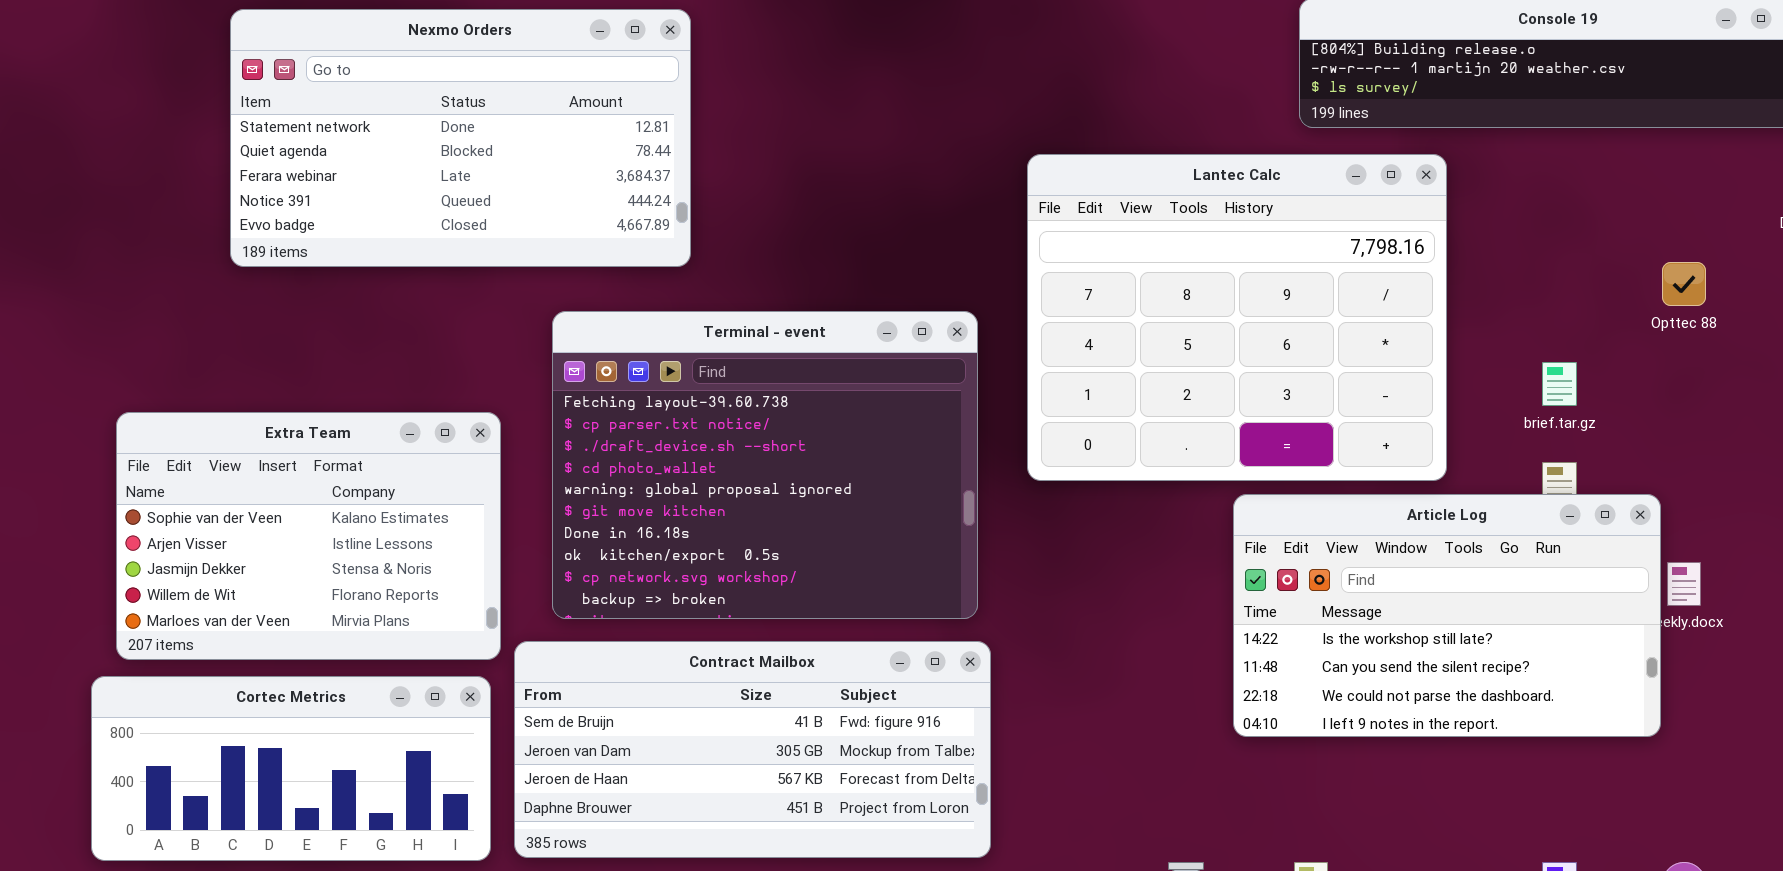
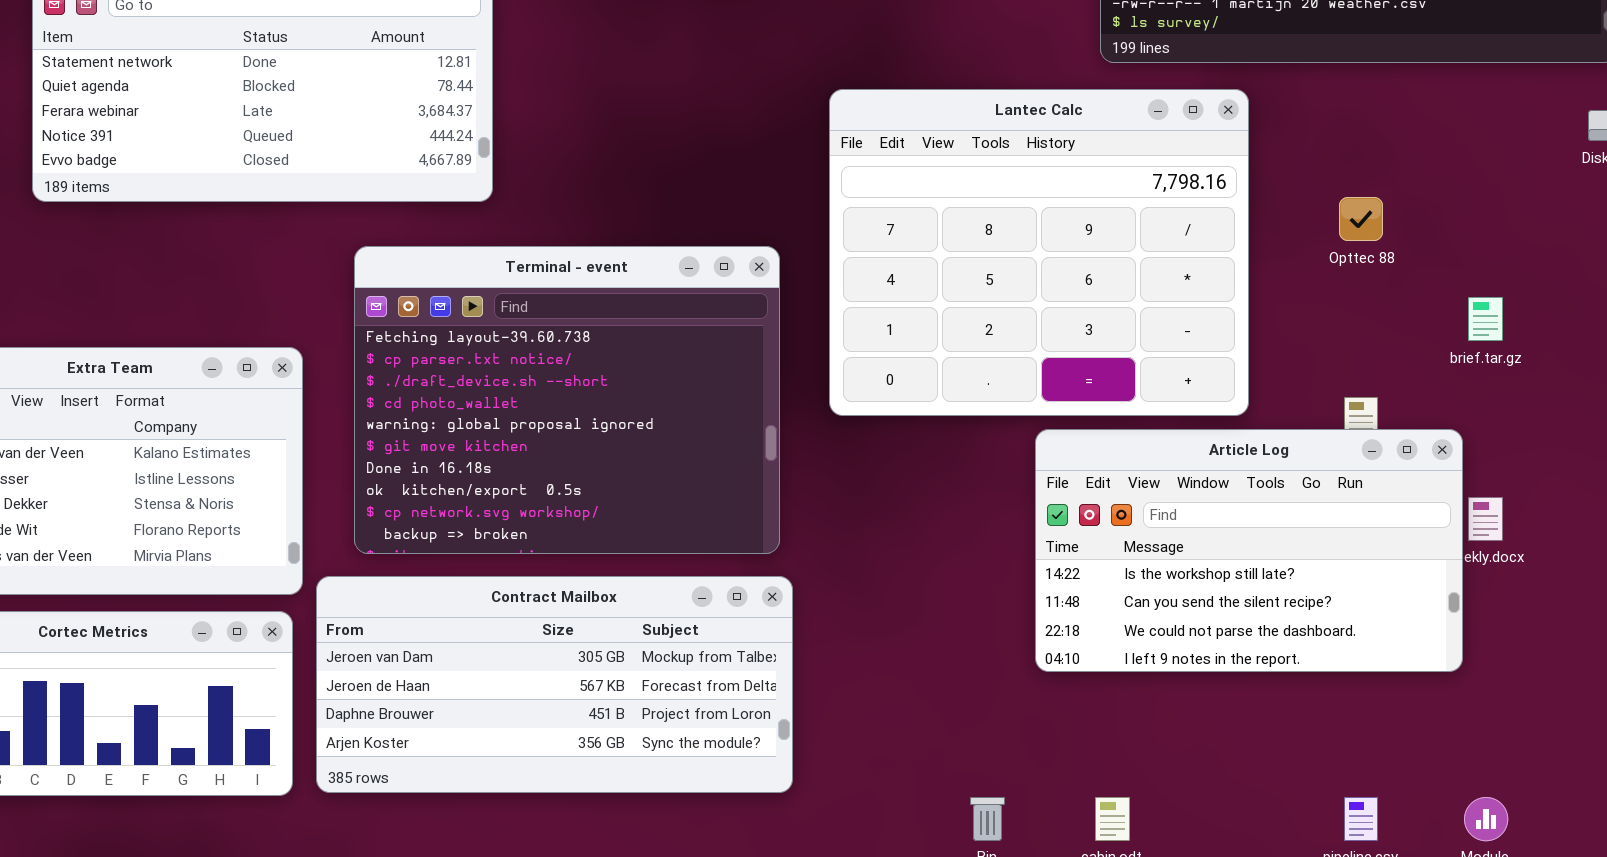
Opttec 88: [1662,262,1706,306] -> [1339,197,1383,241], moved
brief.tar.gz: [1542,362,1577,406] -> [1468,297,1503,341], moved
Contract Mailbox: [514,641,991,858] -> [316,576,793,793], scrolled down 1 row

